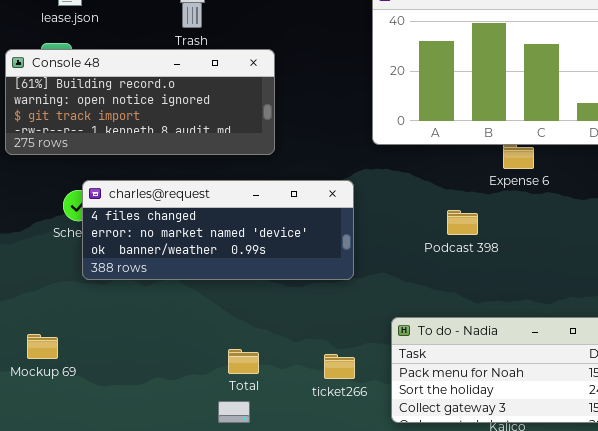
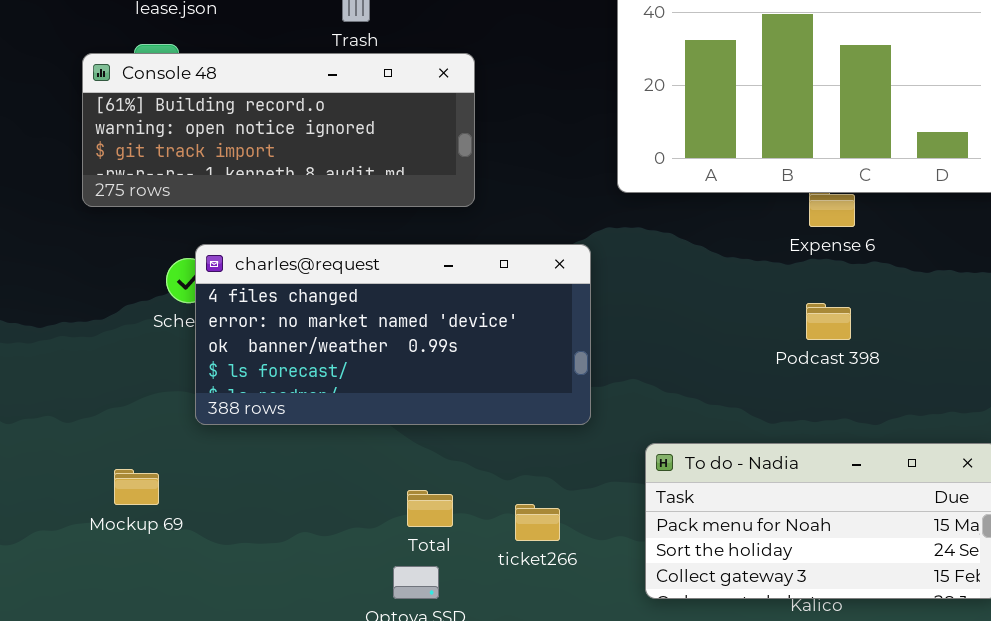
charles@request: [82,180,354,280] -> [195,244,591,425], resized
Podcast 398: [447,210,478,235] -> [806,303,851,340], moved
ticket266: [324,354,355,379] -> [515,504,560,541], moved

